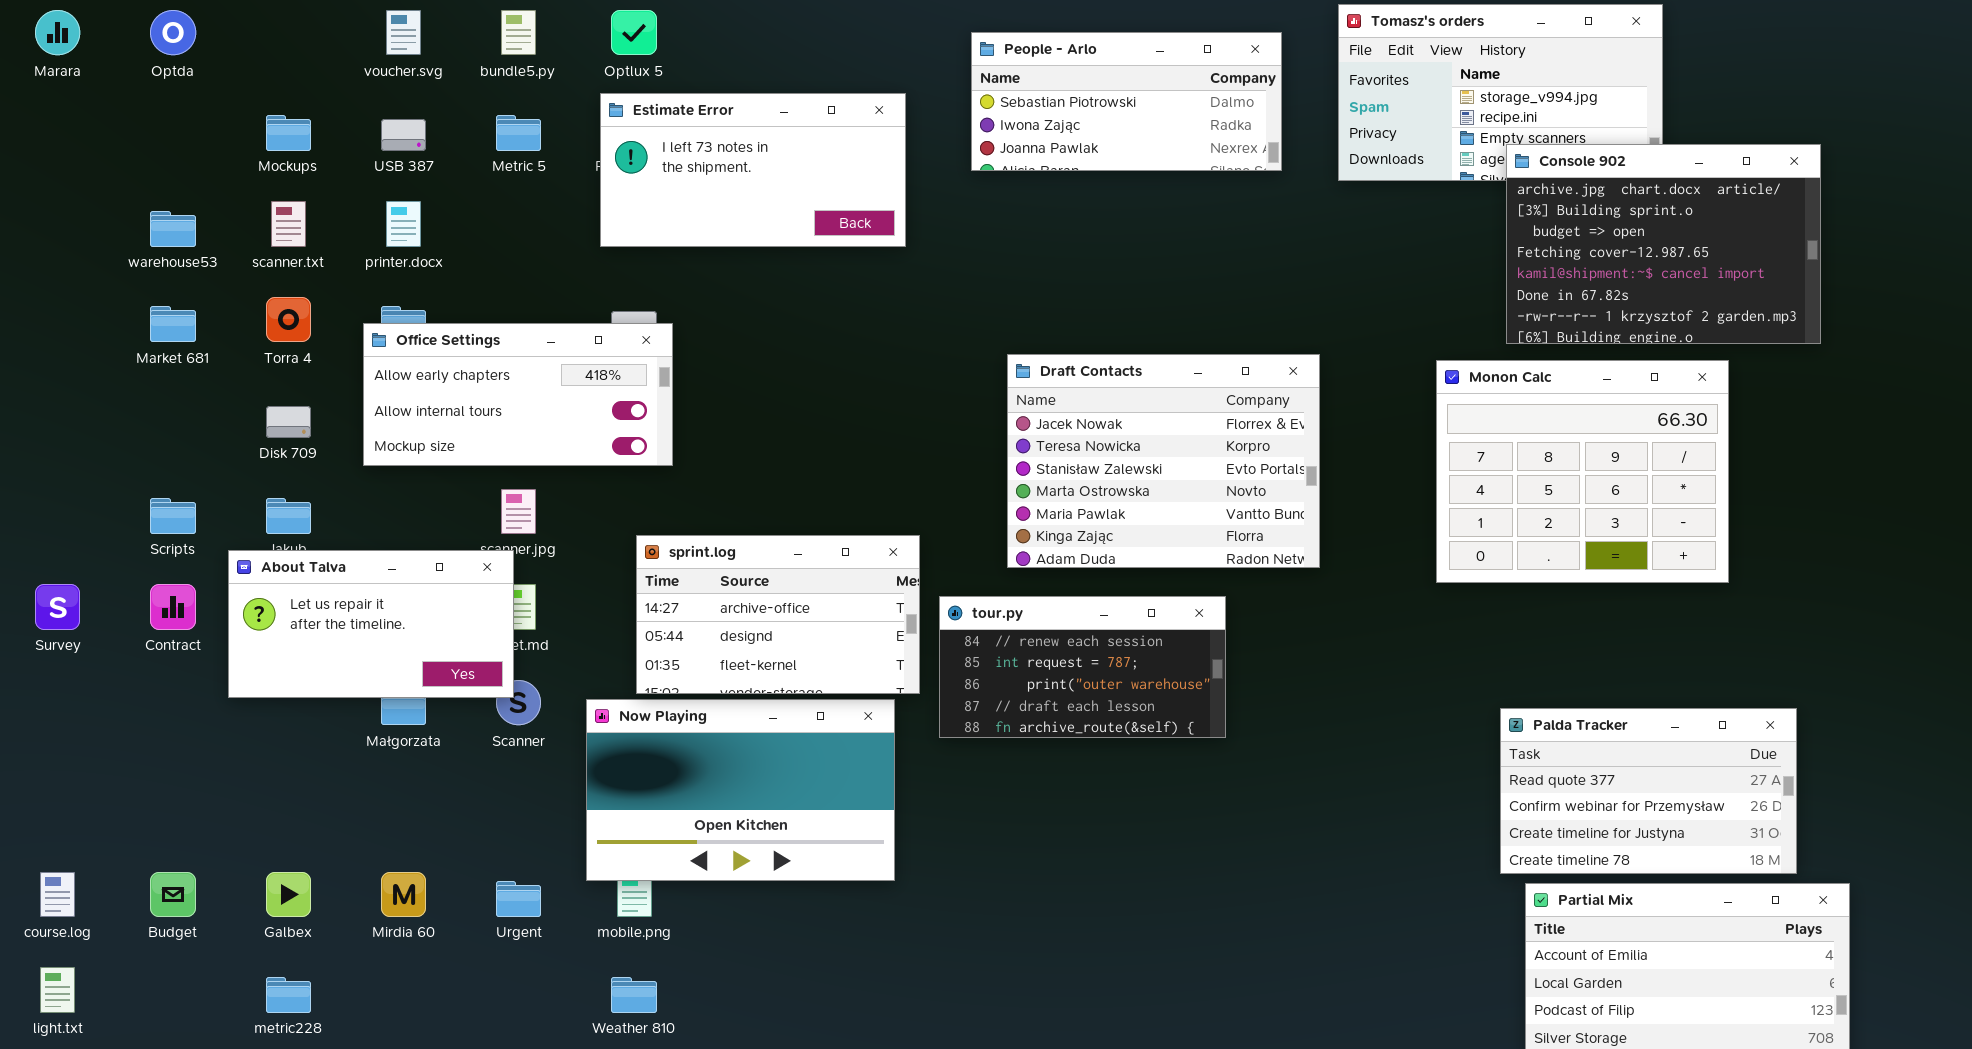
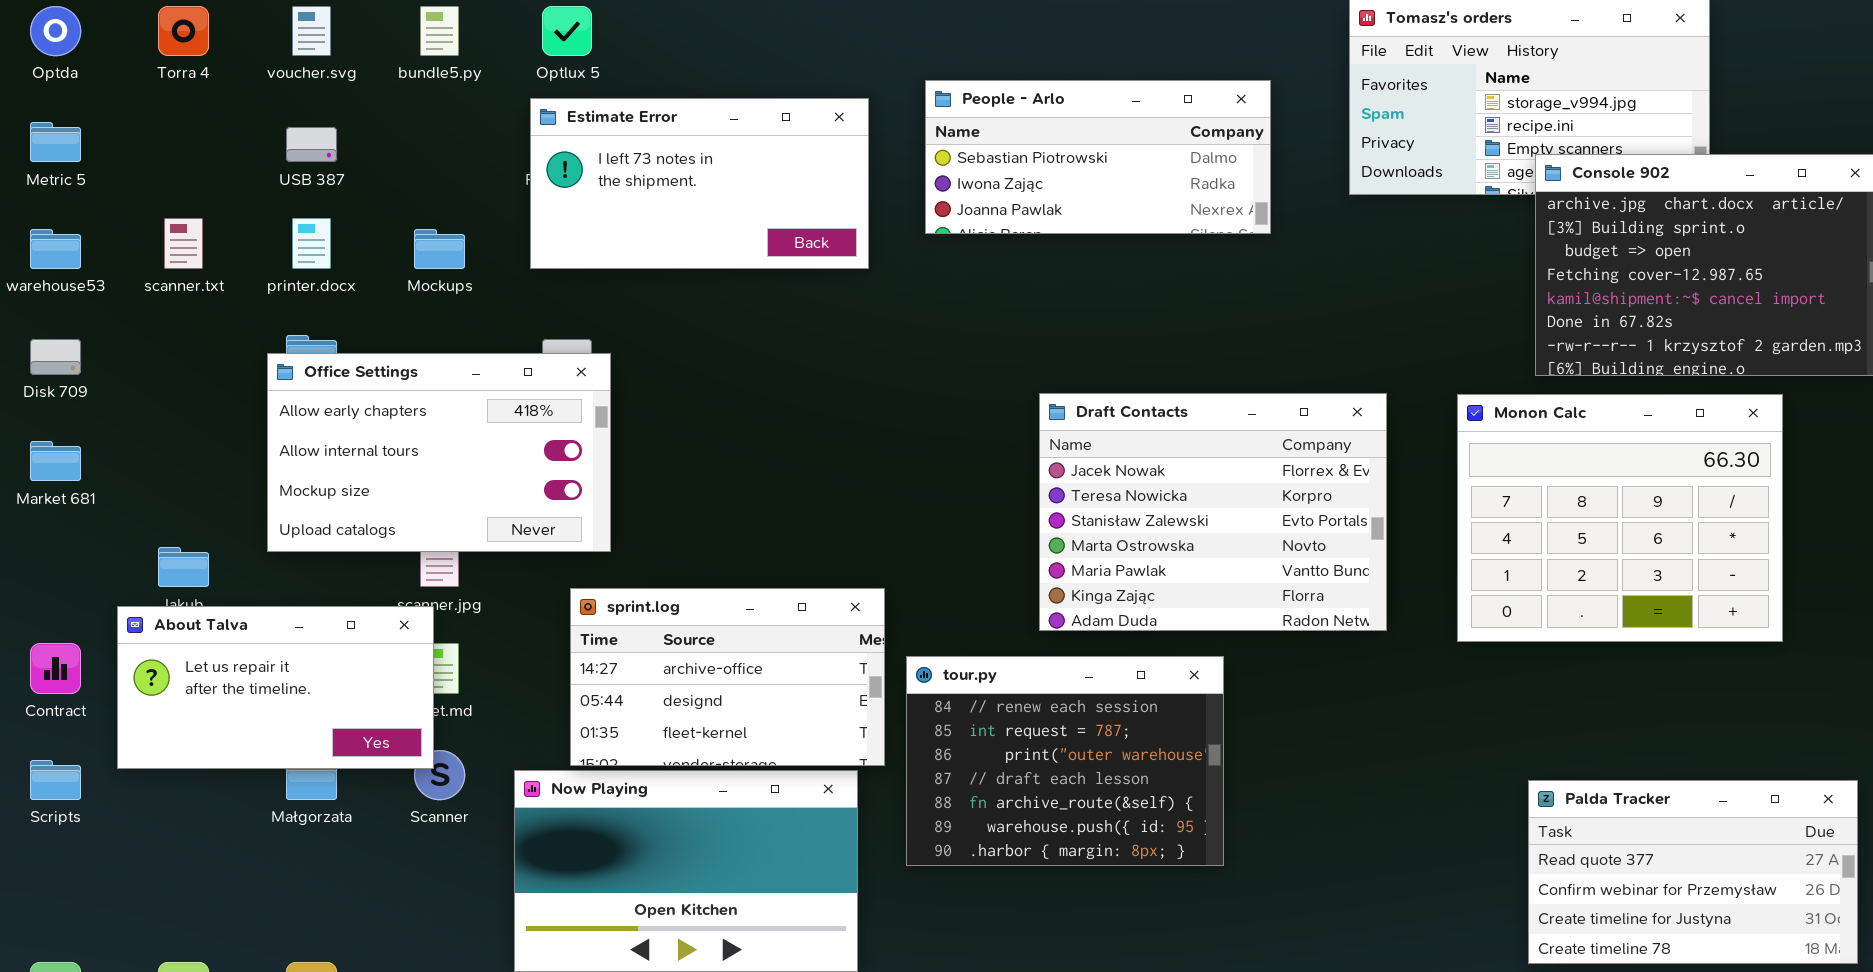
People - Arlo: [971,32,1282,171] -> [925,80,1271,234], moved
Mockups: [266,115,311,151] -> [414,229,465,269], moved
Metric 5: [496,115,541,151] -> [30,122,81,162], moved
Torra 4: [266,297,311,342] -> [158,6,209,56], moved
Market 681: [150,306,196,342] -> [30,441,81,481], moved
Office Settings: [363,323,673,466] -> [267,353,611,552], resized
Draft Contacts: [1007,354,1320,568] -> [1039,393,1387,631], moved
Disk 709: [266,406,311,438] -> [30,339,81,375], moved
Scripts: [150,498,196,534] -> [30,760,81,800], moved
tour.py: [939,596,1226,738] -> [906,656,1224,866], resized

